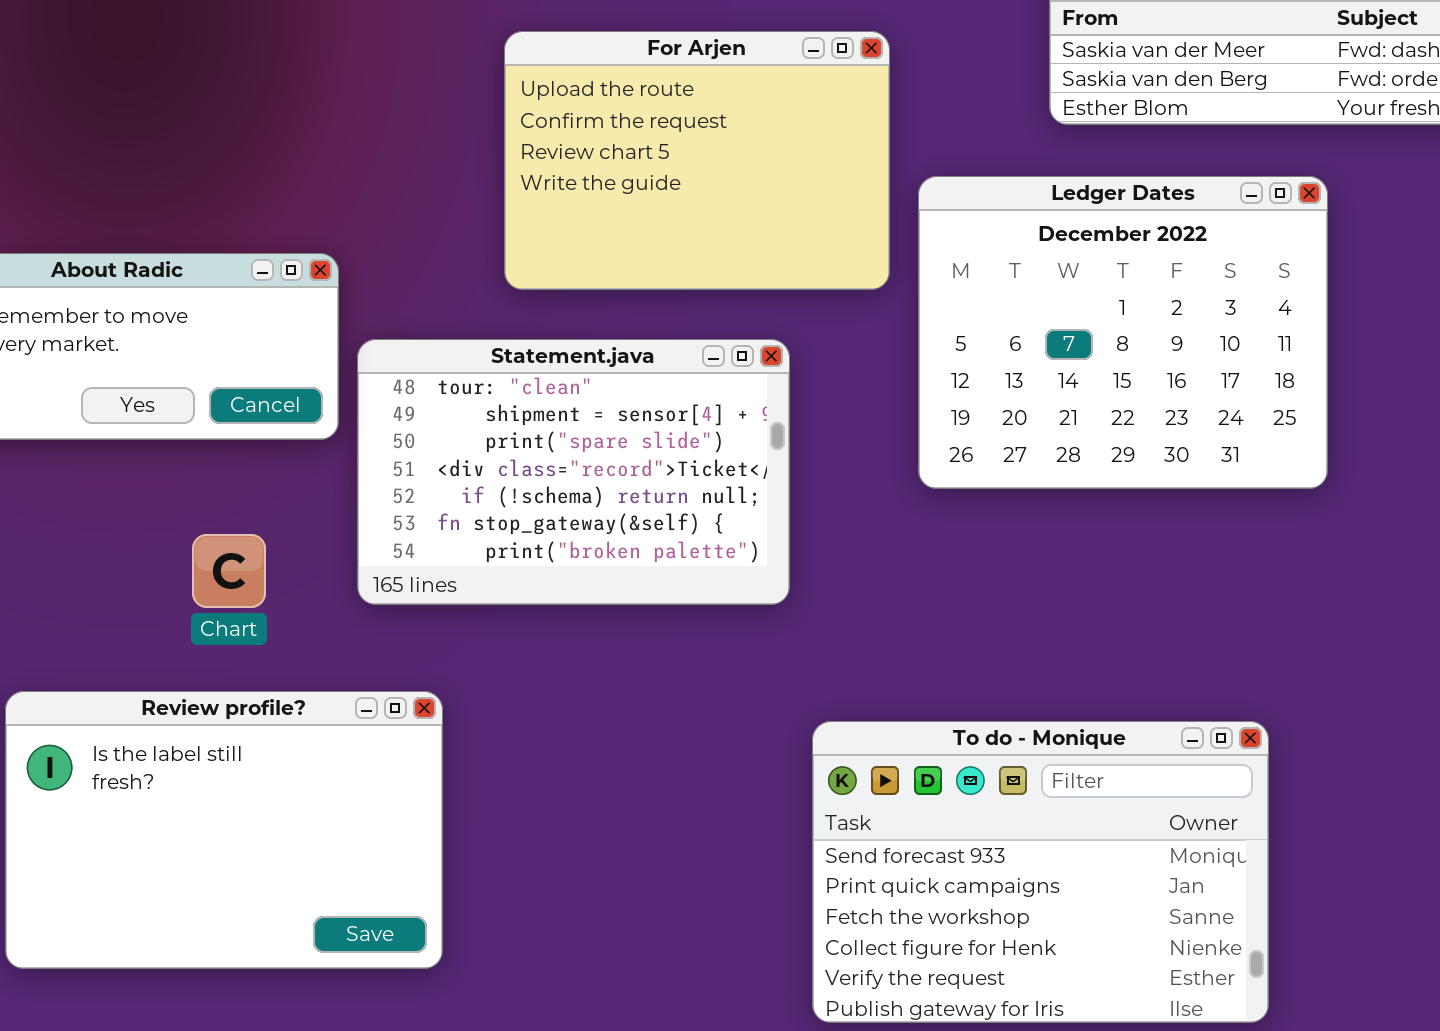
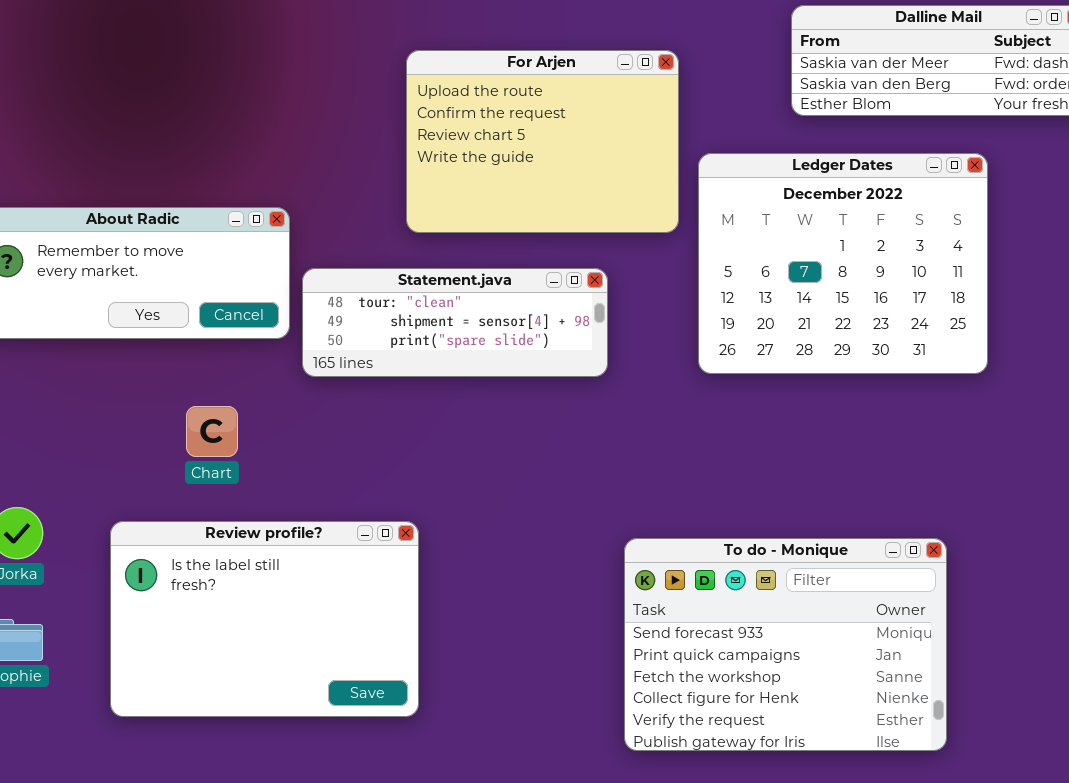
Statement.java: [357,339,790,605] -> [302,268,608,377], resized
Review profile?: [5,691,443,969] -> [110,521,419,717], moved

